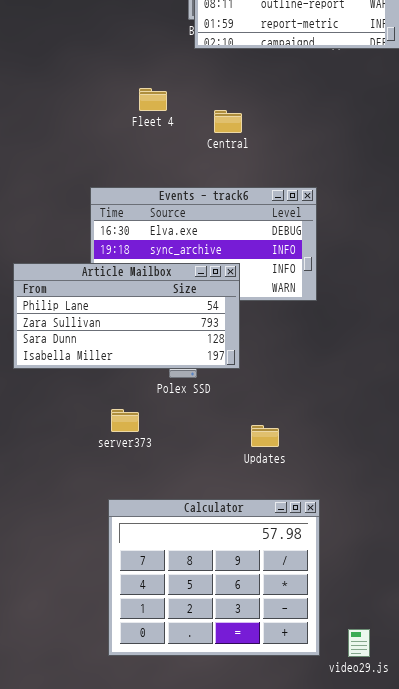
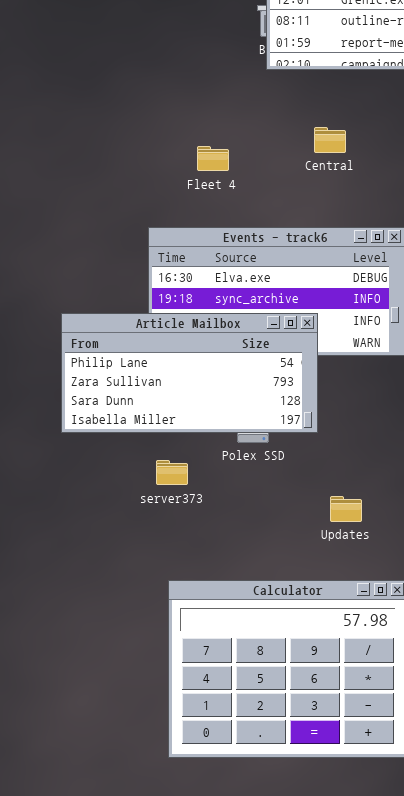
Fleet 4: [139,88,167,111] -> [197,146,229,171], moved
Central: [214,110,242,133] -> [314,127,346,153], moved
server373: [111,409,139,432] -> [156,460,188,485], moved

